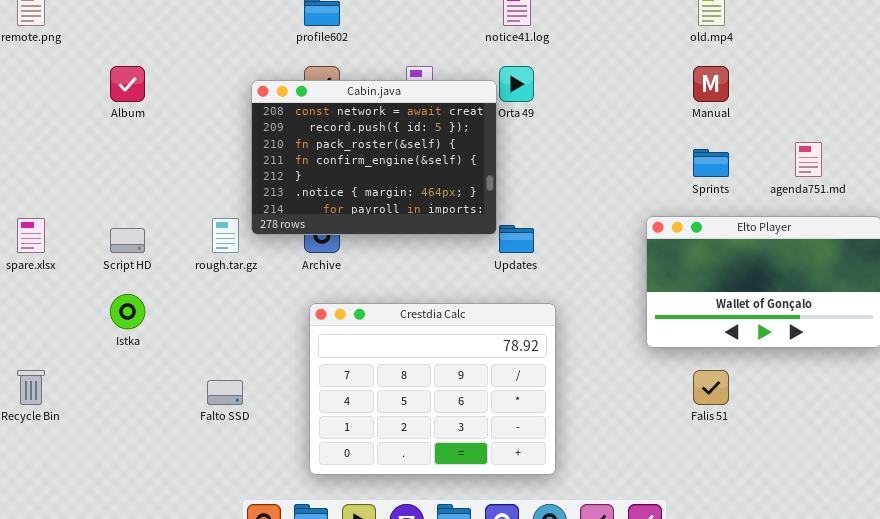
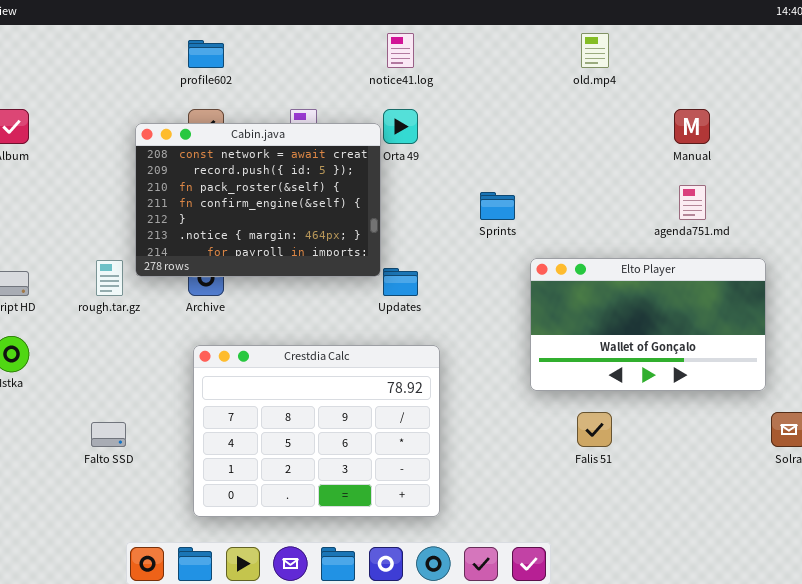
Manual: [693,66,729,102] -> [674,109,710,144], moved
Sprints: [693,149,729,177] -> [480,192,515,220], moved

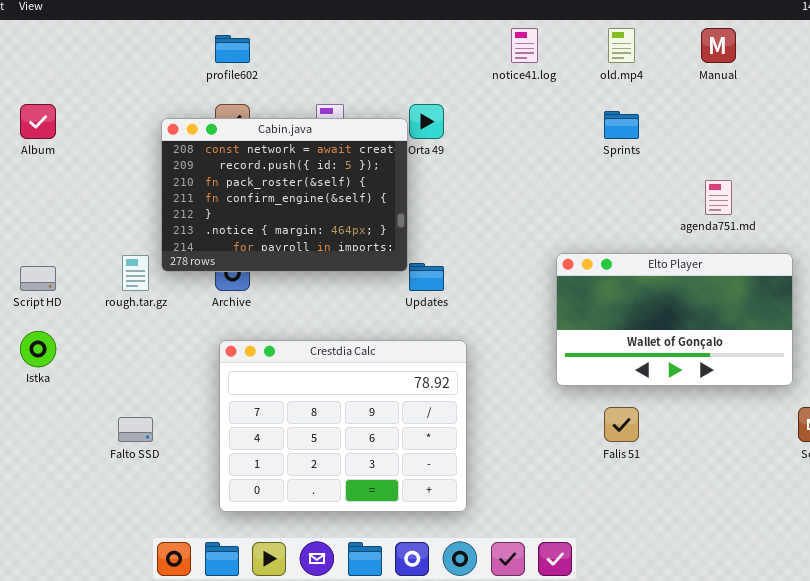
notice41.log: [387,33,414,68] -> [511,28,538,63], moved
Manual: [674,109,710,144] -> [701,28,736,63], moved
Sprints: [480,192,515,220] -> [604,111,639,139], moved

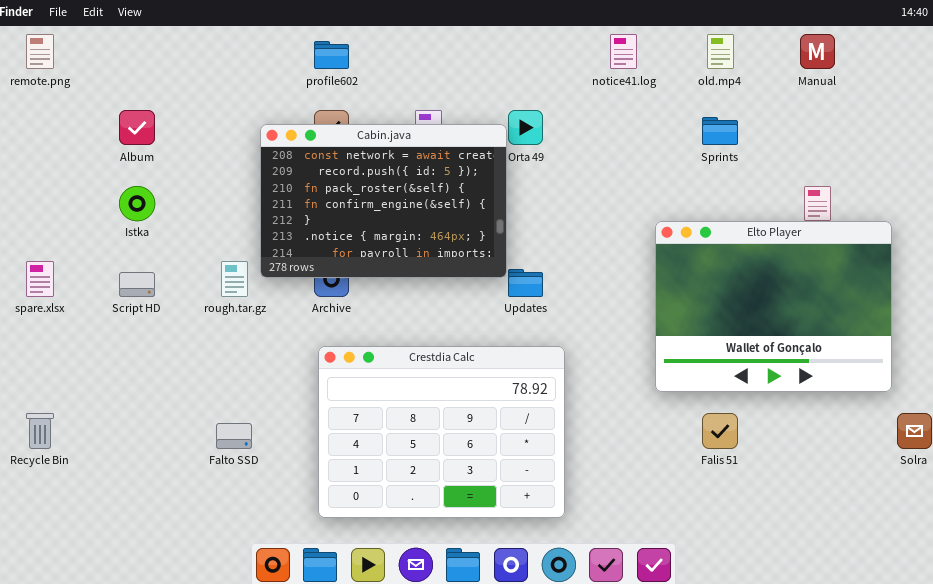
Elto Player: [556,253,793,386] -> [655,221,892,392], resized
Istka: [20,331,56,367] -> [119,186,155,221], moved

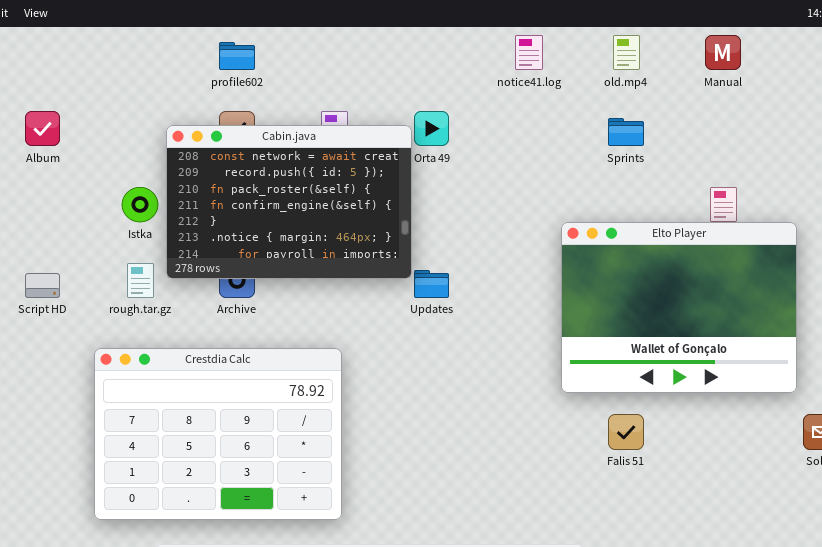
Istka: [119,186,155,221] -> [122,187,158,222], moved
Crestdia Calc: [318,346,565,518] -> [94,348,342,520], moved

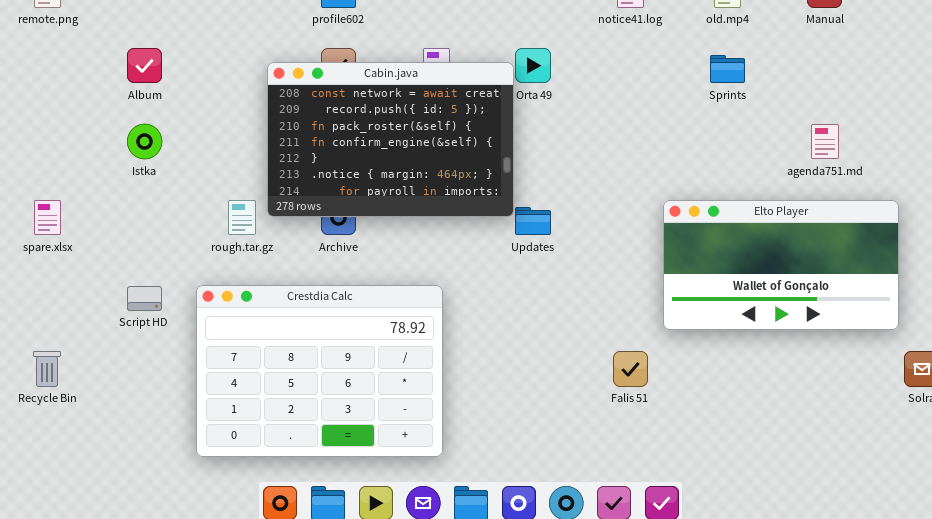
Istka: [122,187,158,222] -> [127,124,162,159], moved
Elto Player: [561,222,797,393] -> [663,200,899,330], resized
Script HD: [25,273,60,298] -> [127,286,162,311], moved
Falis 51: [608,414,644,450] -> [613,351,648,387], moved

